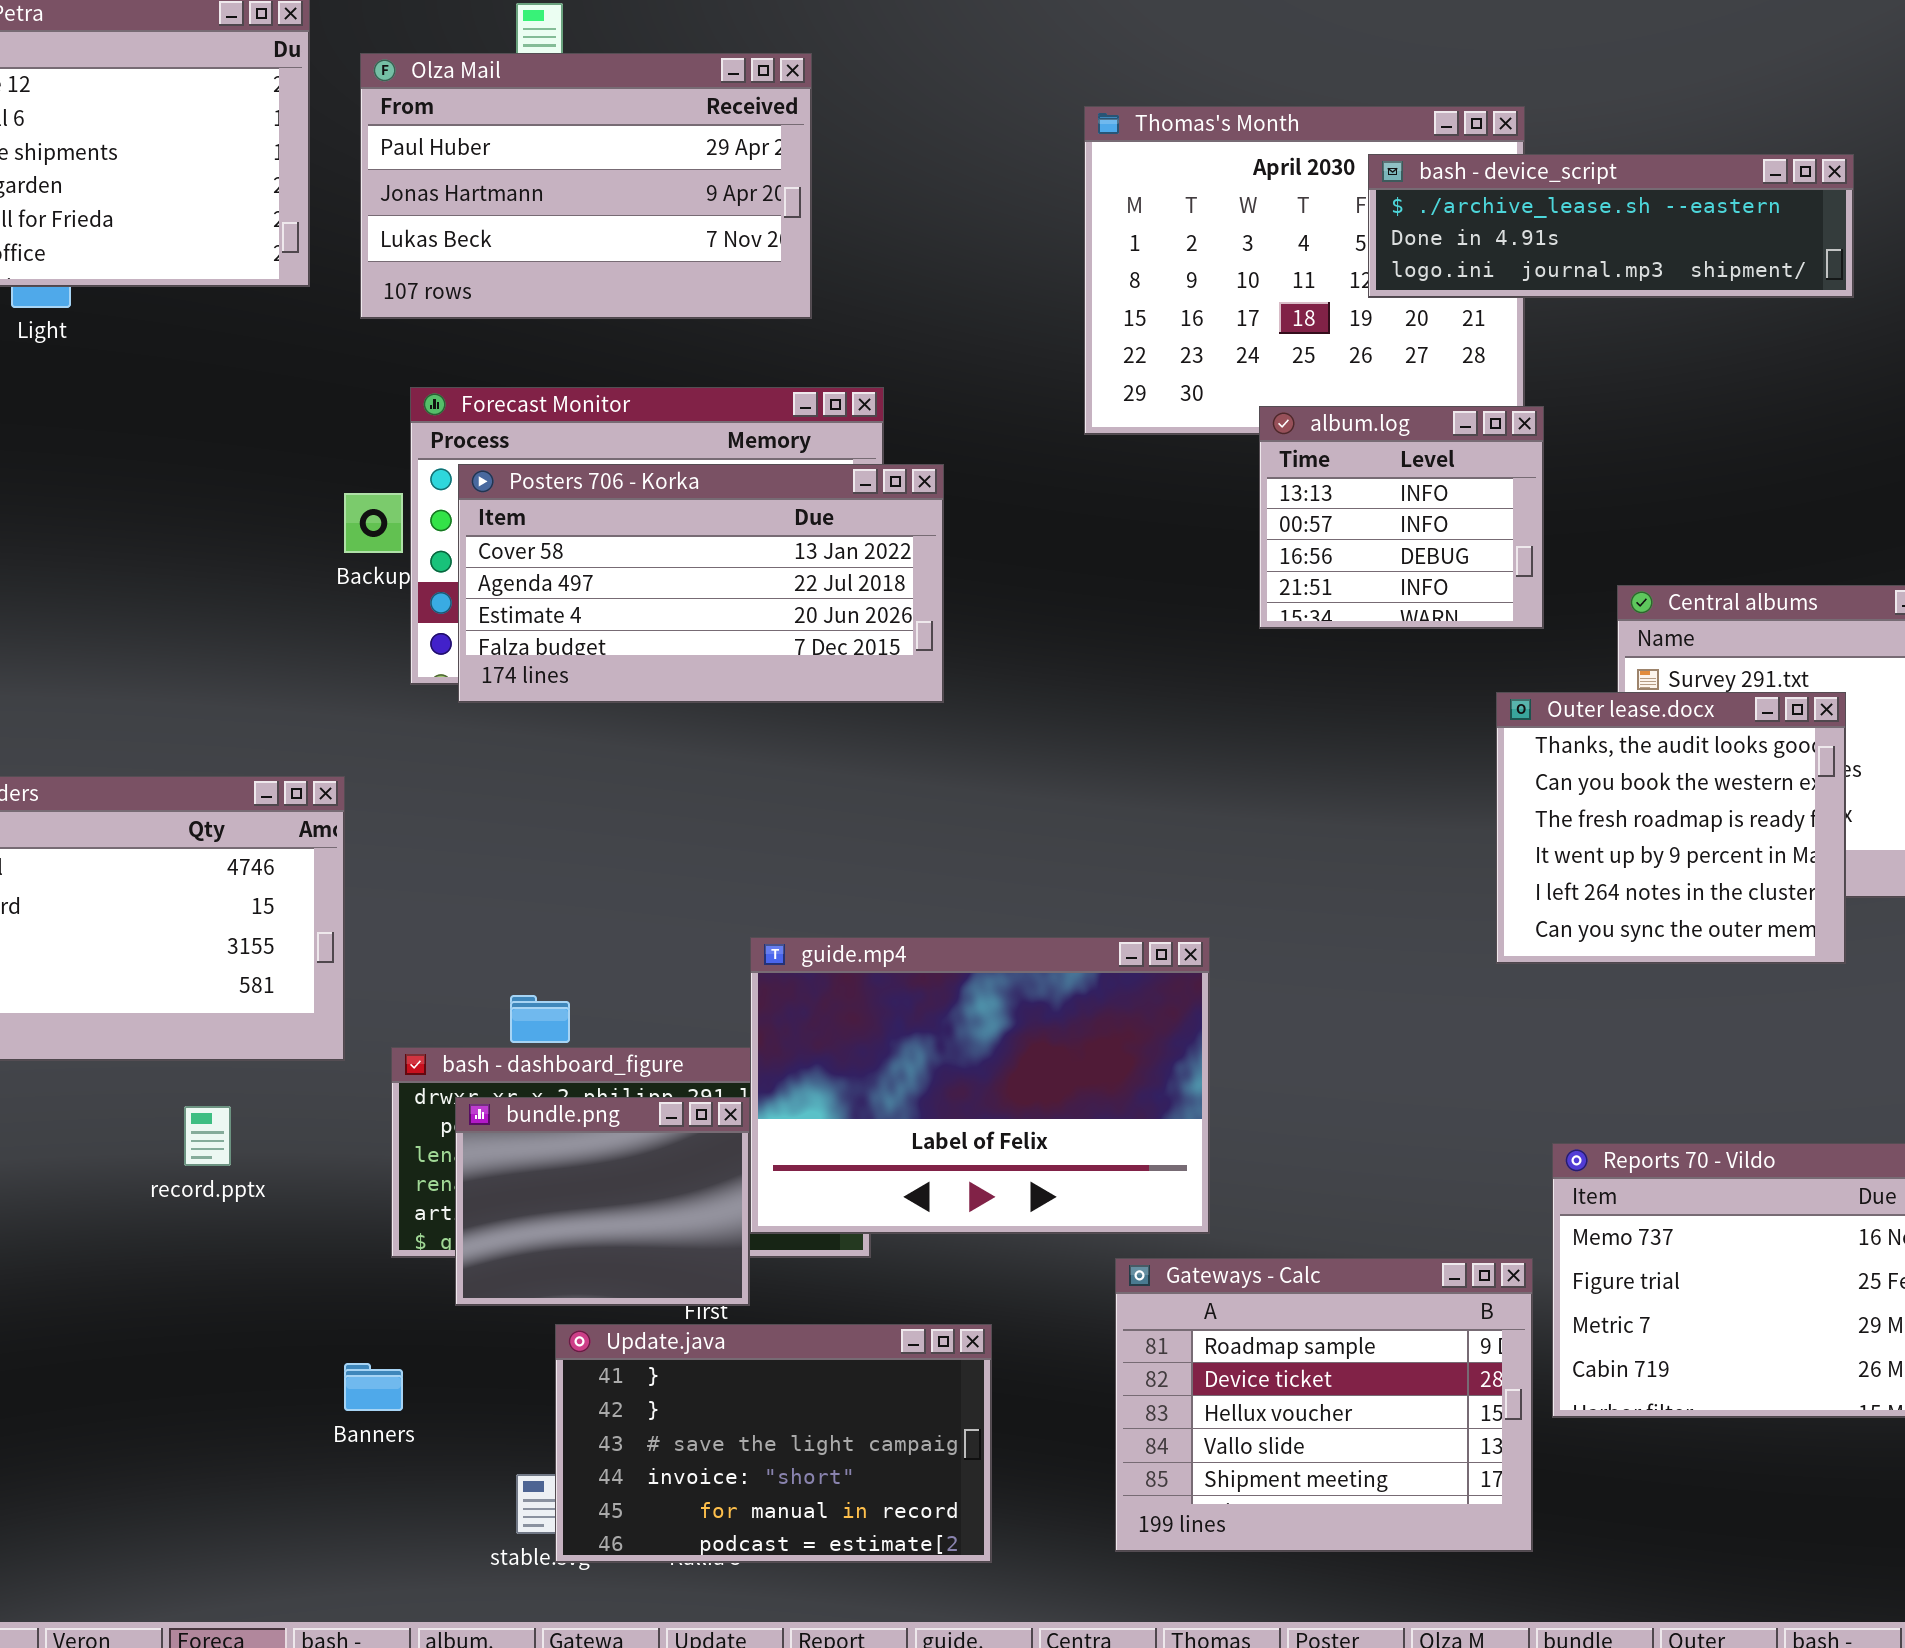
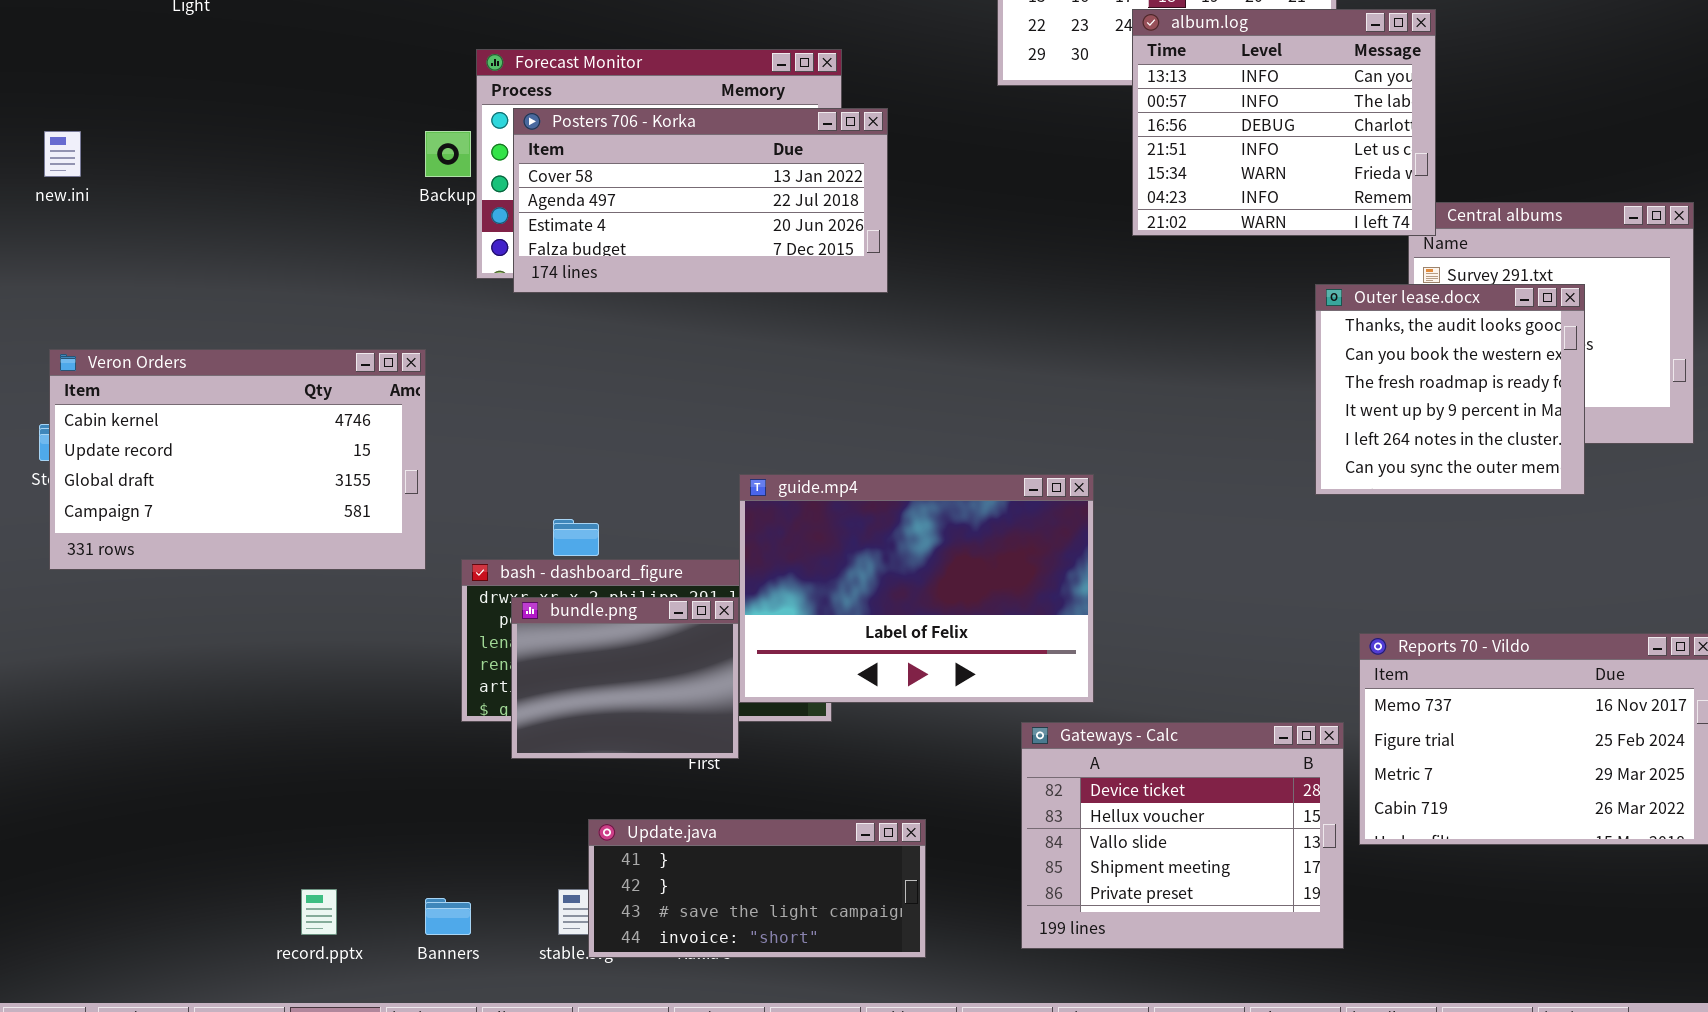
album.log: [1259,406,1544,629] -> [1132,9,1436,236], resized
record.pptx: [184,1106,231,1166] -> [301,889,337,935], moved
Gateways - Calc: [1115,1258,1533,1552] -> [1021,722,1344,949], scrolled down 1 row
Update.java: [555,1324,992,1563] -> [588,819,926,958], resized
Banners: [344,1363,403,1411] -> [425,898,471,935], moved

